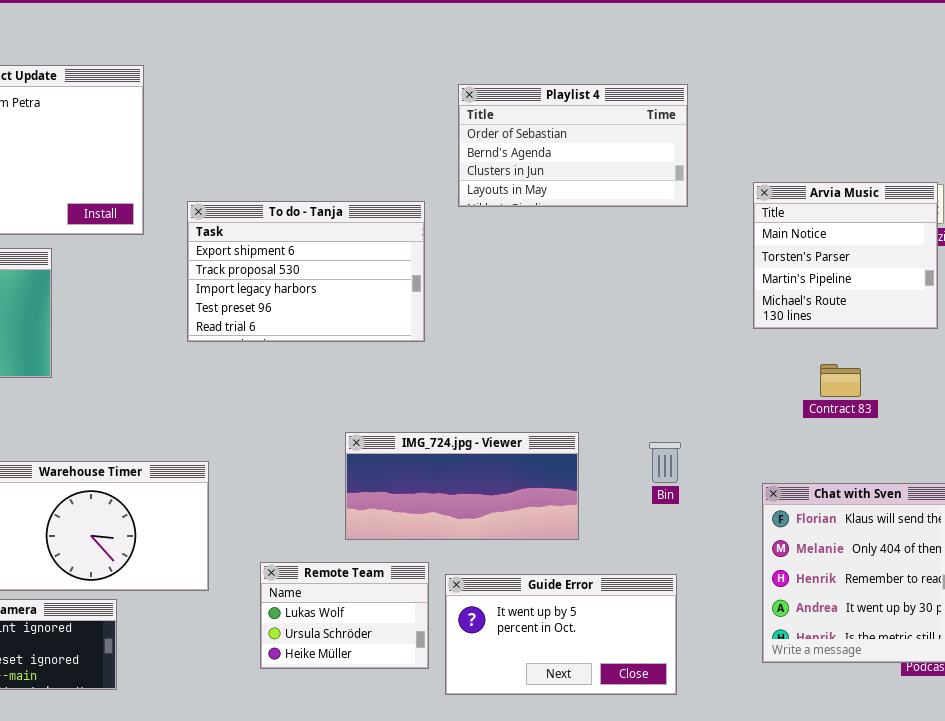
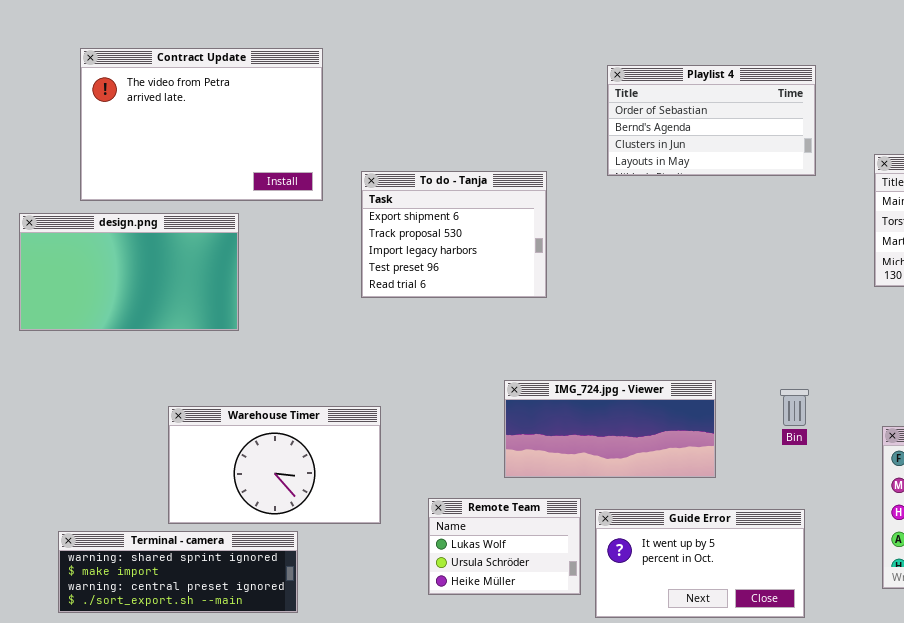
To do - Tanja: [187,201,425,342] -> [361,171,547,298], resized

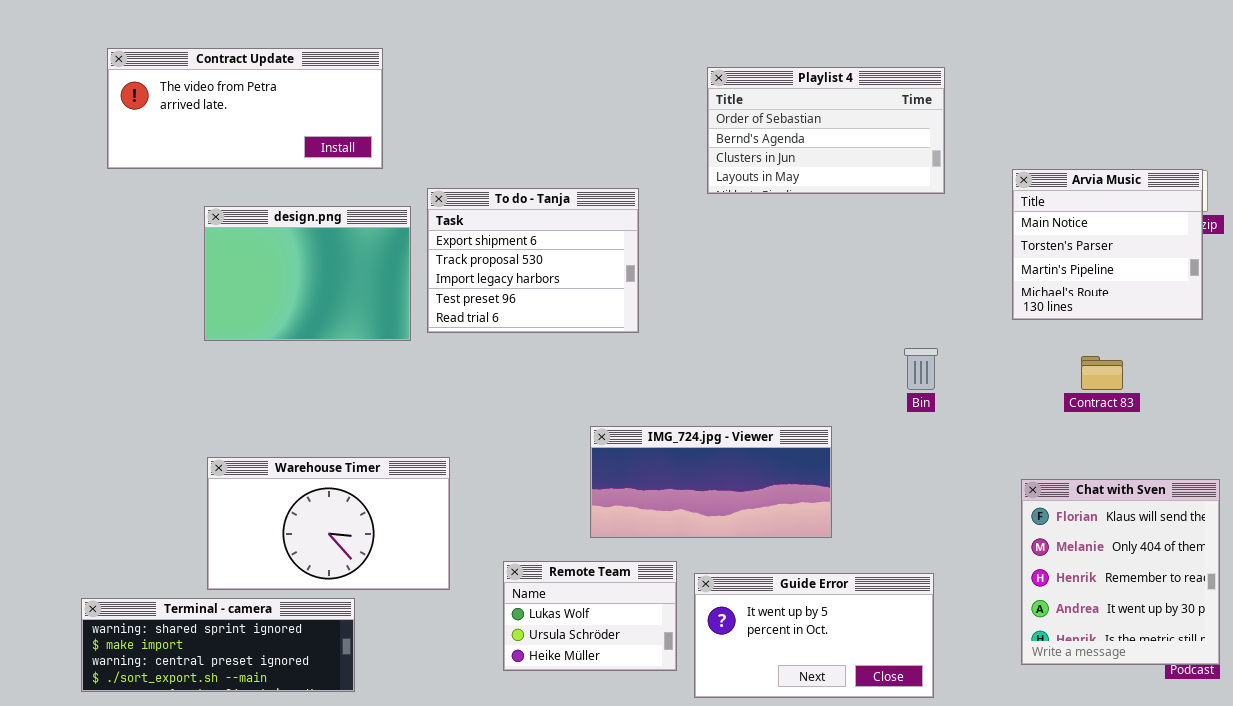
Contract Update: [80,48,323,201] -> [107,48,383,169], resized
design.png: [19,213,239,331] -> [204,206,411,341], moved, resized
Bin: [780,389,809,426] -> [904,348,938,390], moved

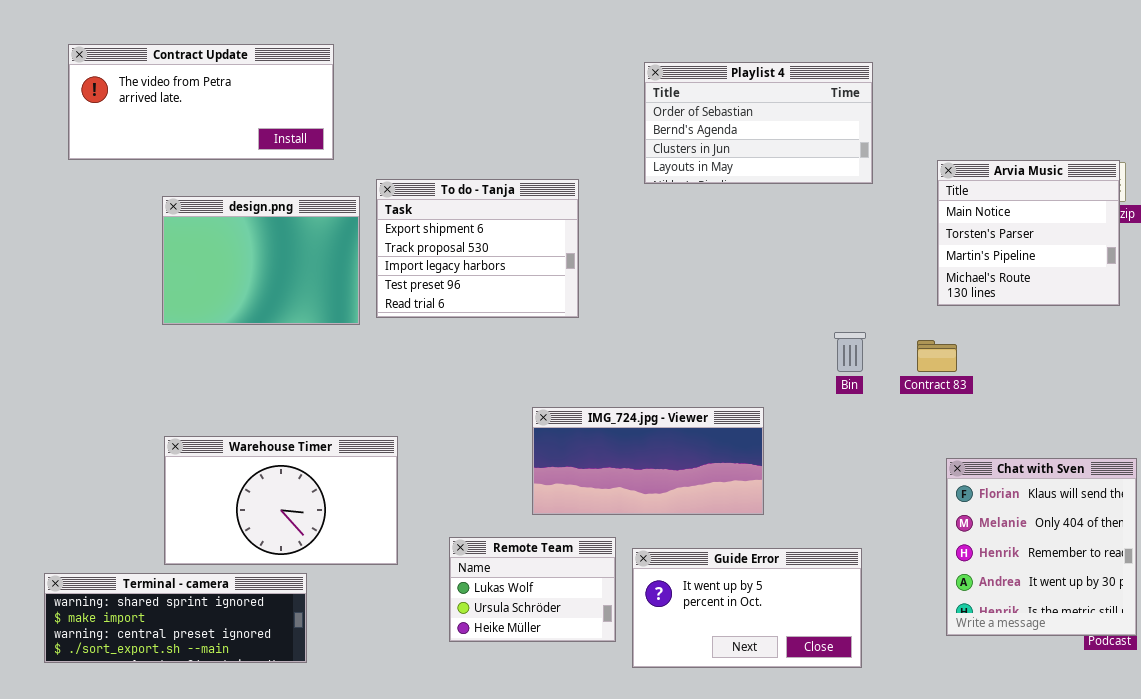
Contract 83: [1081,356,1123,390] -> [917,340,957,372], moved

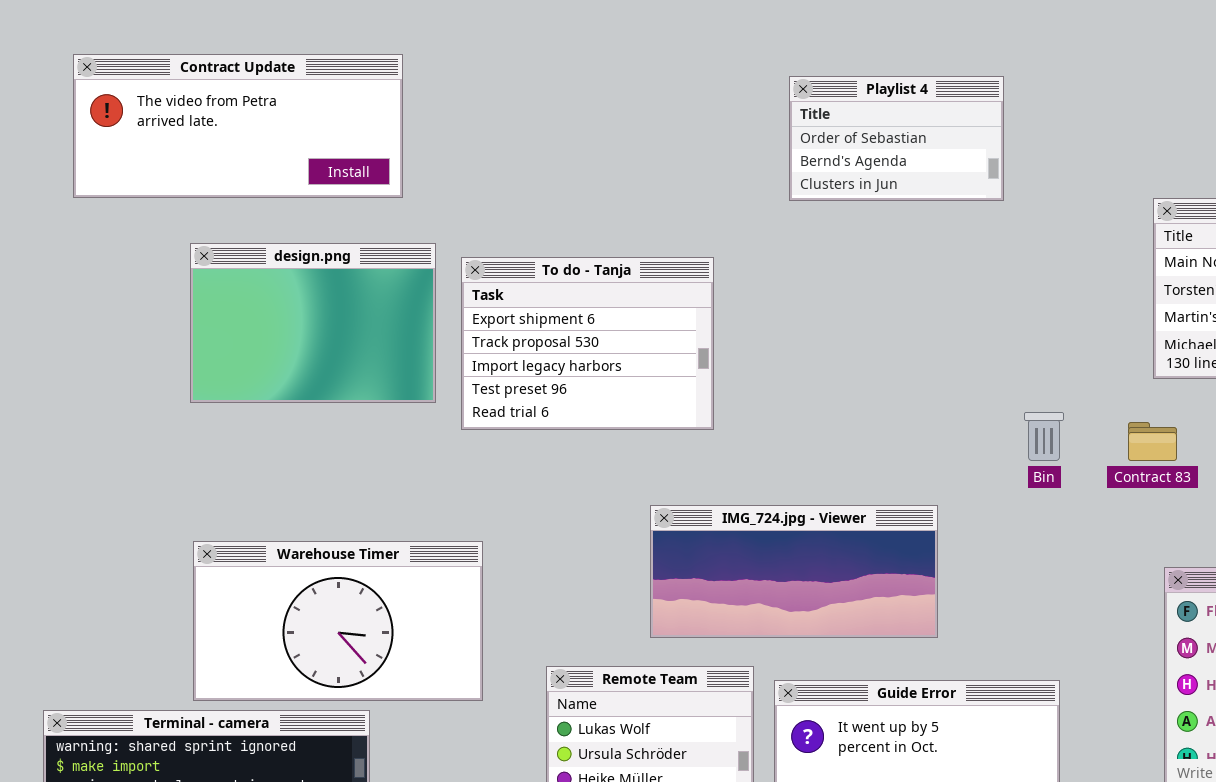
Playlist 4: [644,62,873,184] -> [789,76,1004,201], resized
To do - Tanja: [376,179,579,318] -> [461,257,714,430], moved

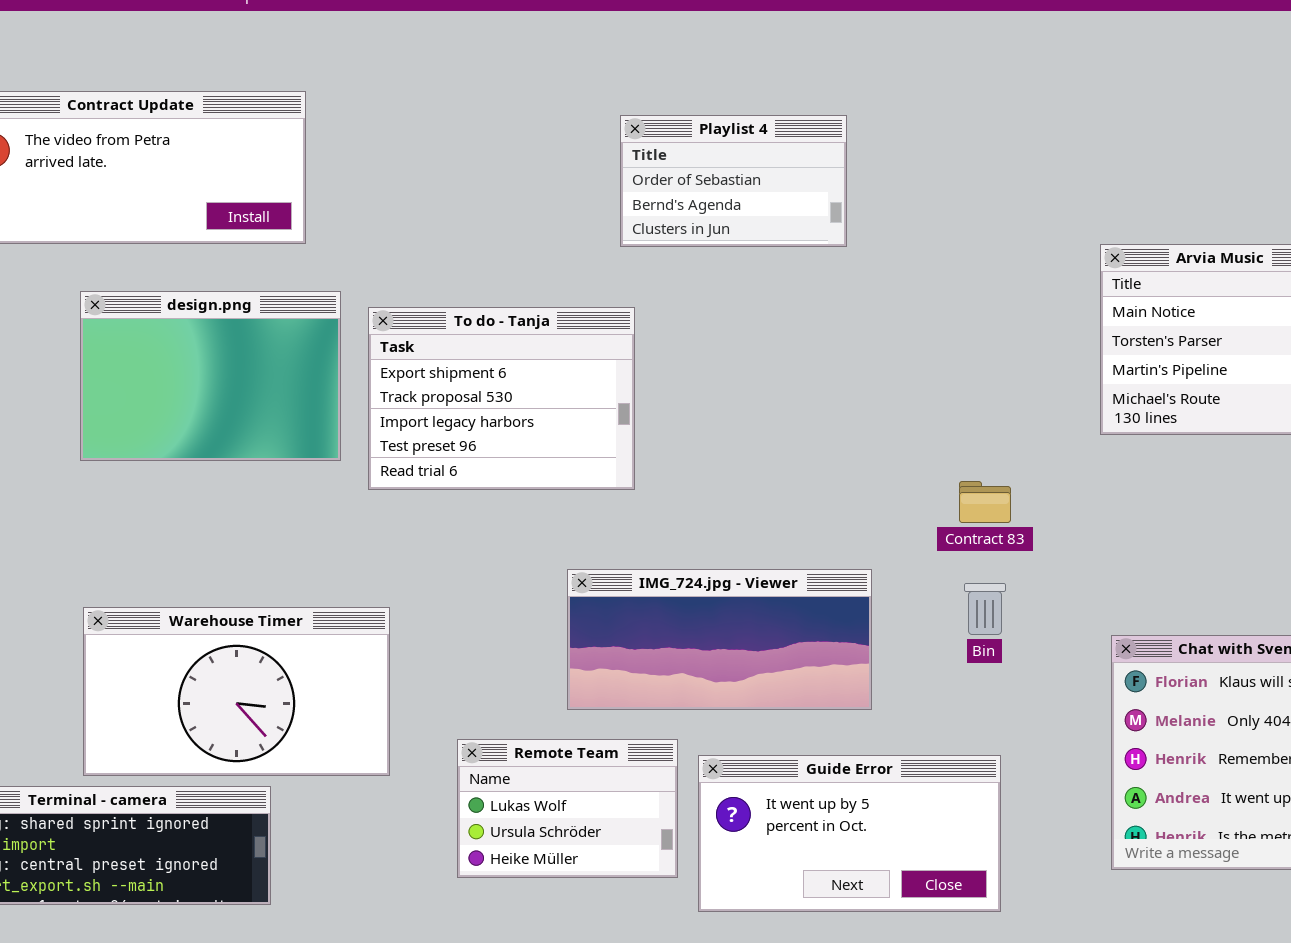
Playlist 4: [789,76,1004,201] -> [620,115,847,247], moved
Bin: [1024,412,1064,461] -> [964,583,1006,635], moved
Contract 83: [1128,422,1177,461] -> [959,481,1011,523], moved

